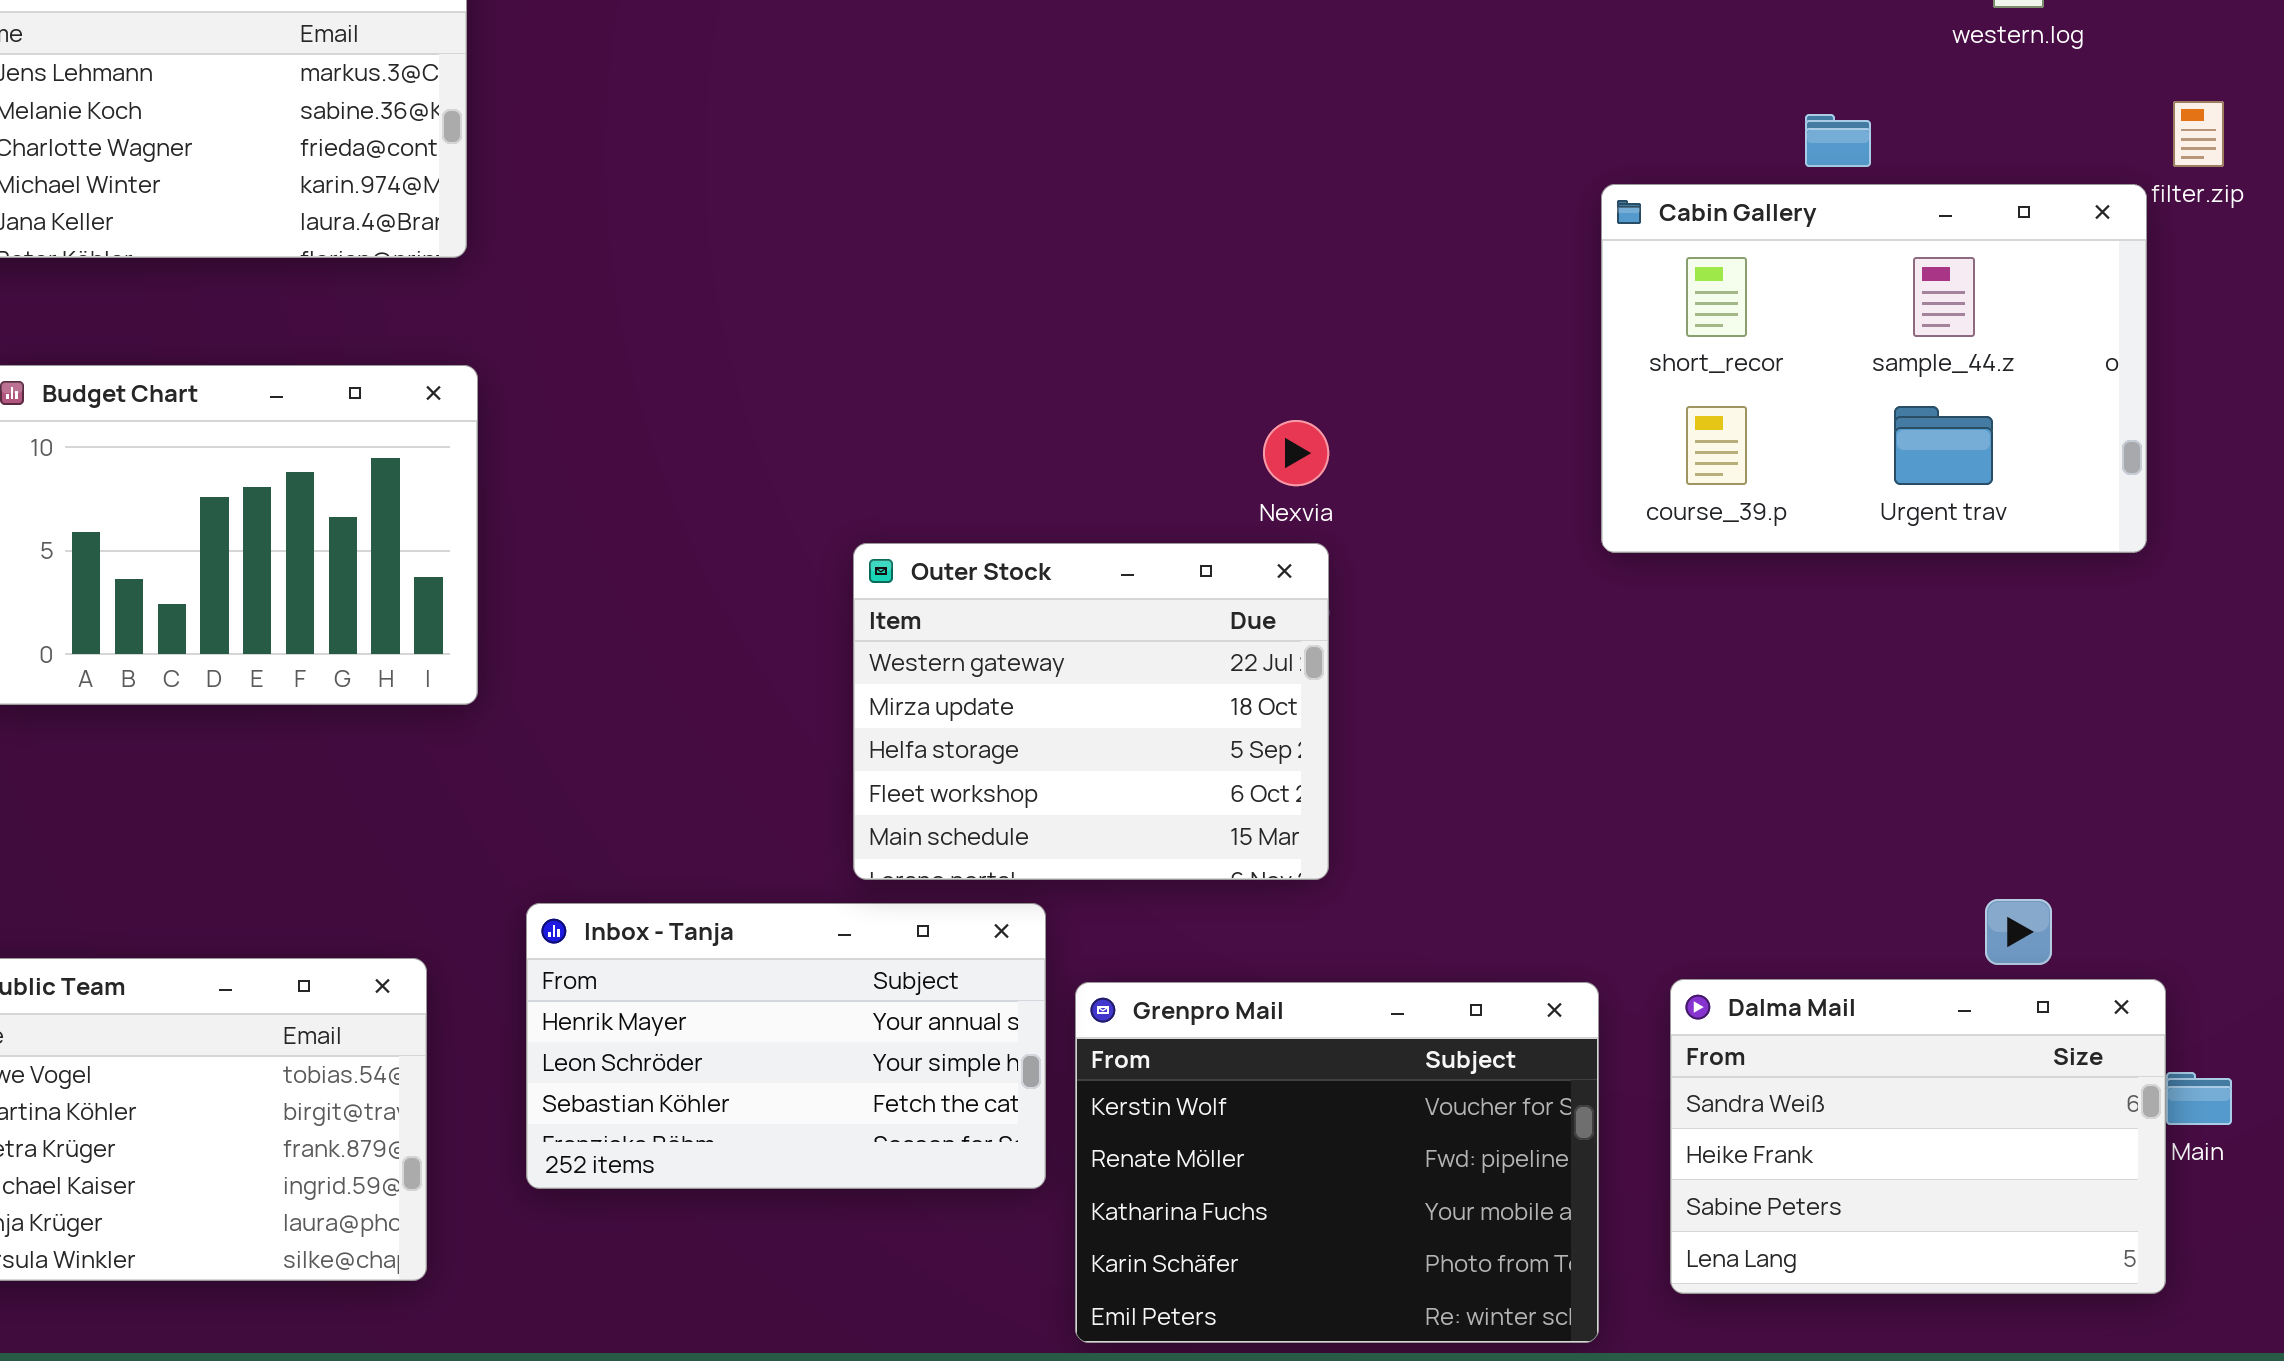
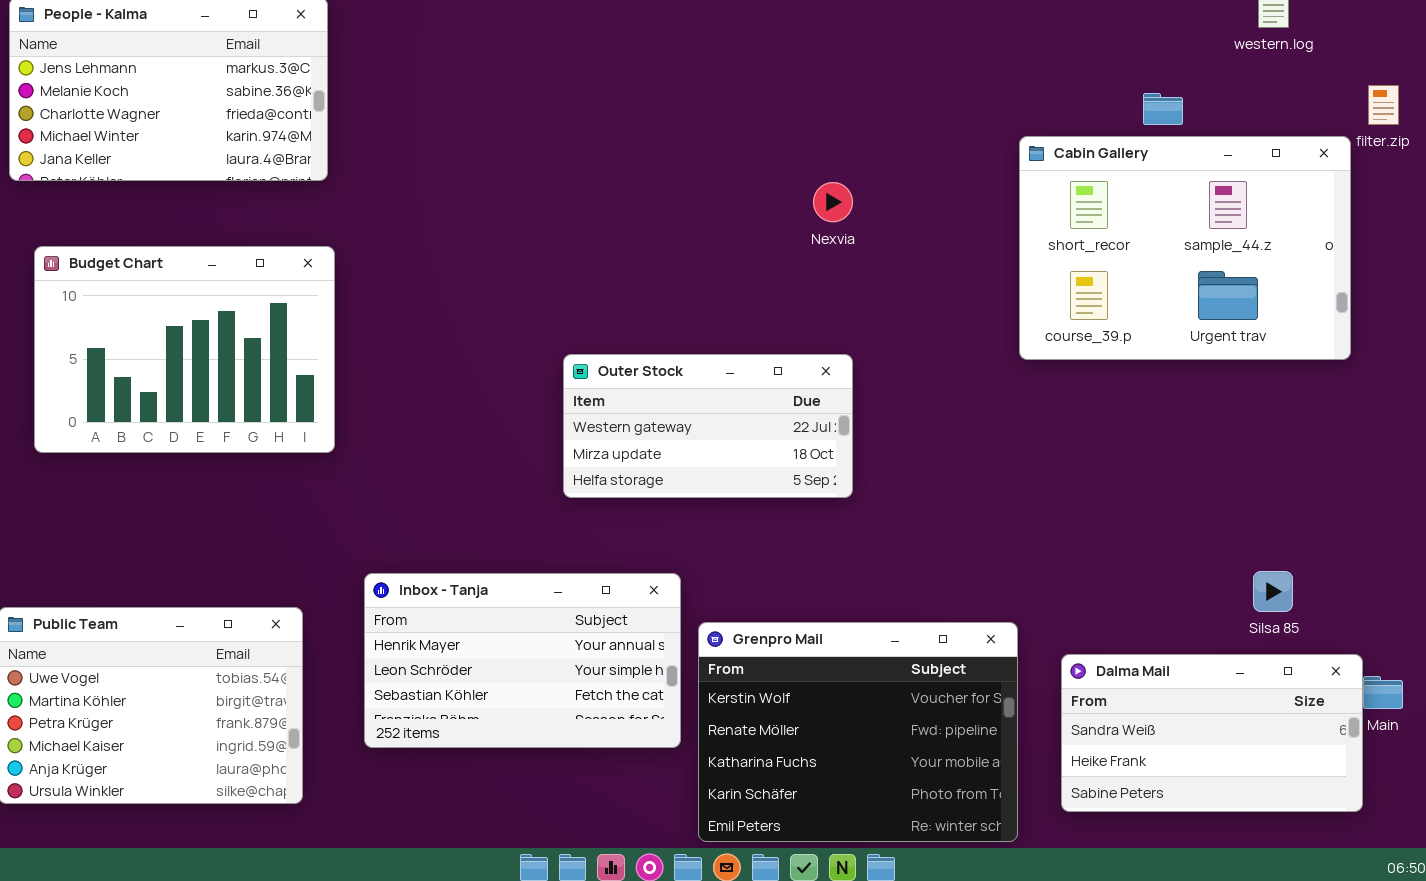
Nexvia: [1263,420,1329,486] -> [813,182,853,222], moved
Outer Stock: [853,543,1329,880] -> [563,354,853,498], resized
Dalma Mail: [1670,979,2166,1294] -> [1061,654,1363,812], resized

